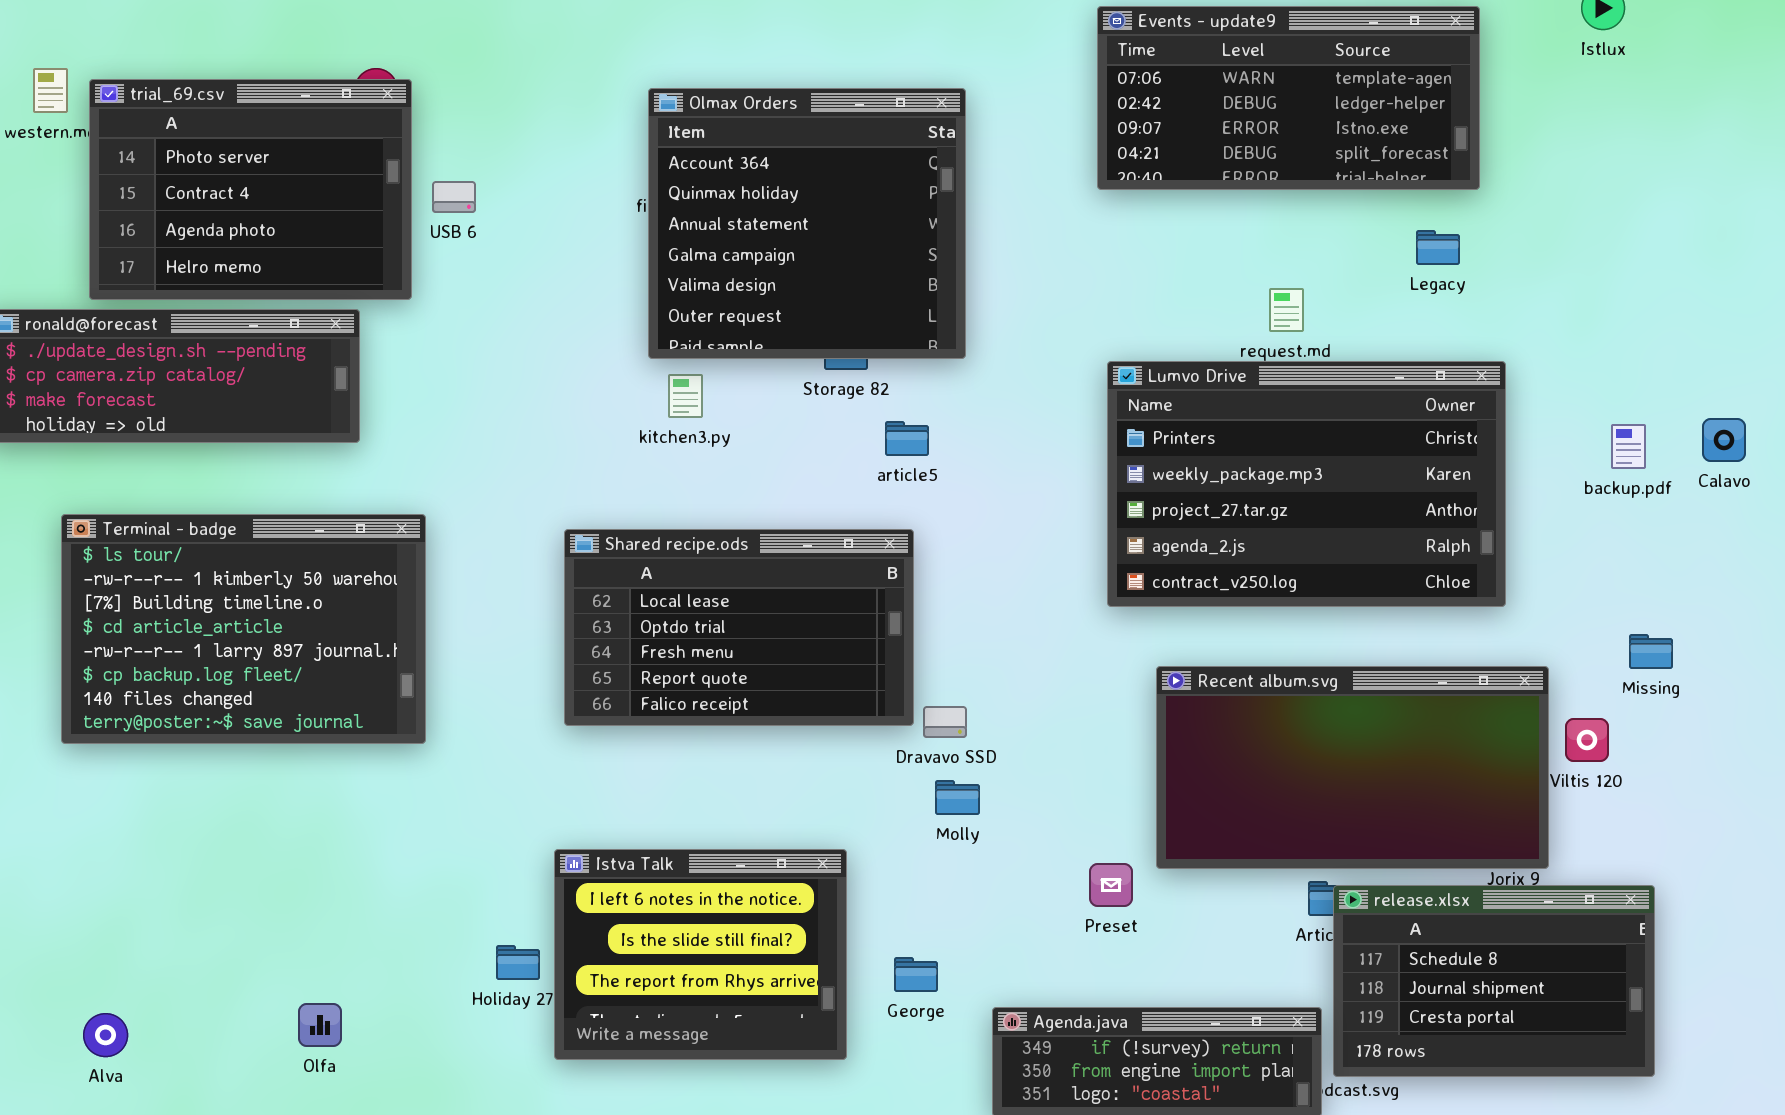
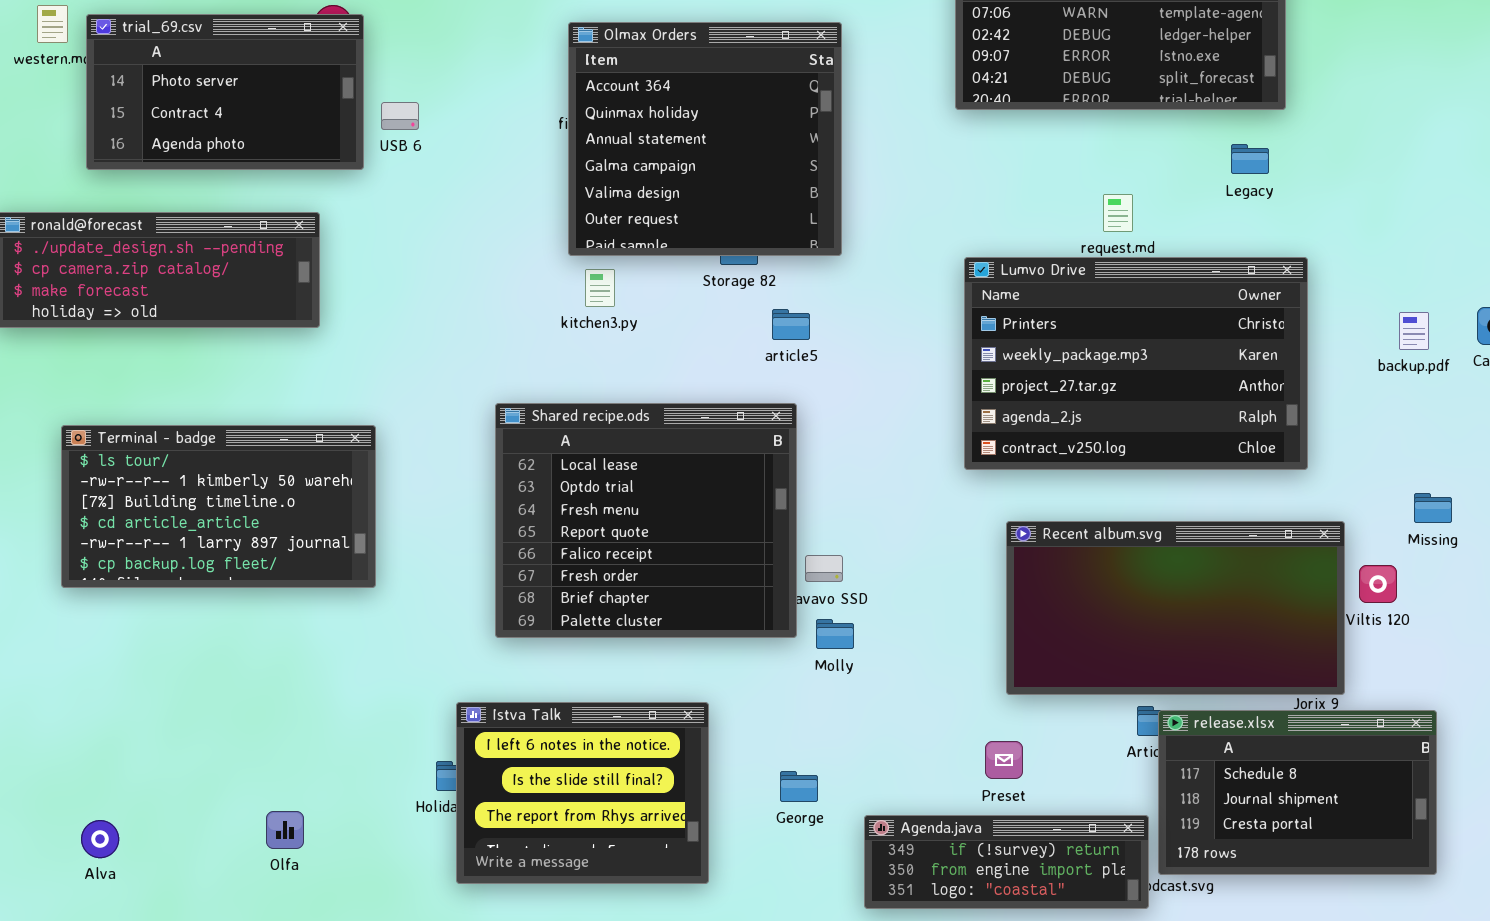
trial_69.csv: [89,79,412,300] -> [86,14,364,170], resized
Terminal - badge: [61,514,426,744] -> [61,425,376,588], resized
Shared recipe.ods: [564,529,914,726] -> [495,403,797,638], resized
Istva Talk: [554,849,847,1060] -> [456,702,709,884], moved
Preset: [1089,863,1133,907] -> [985,741,1023,779], moved

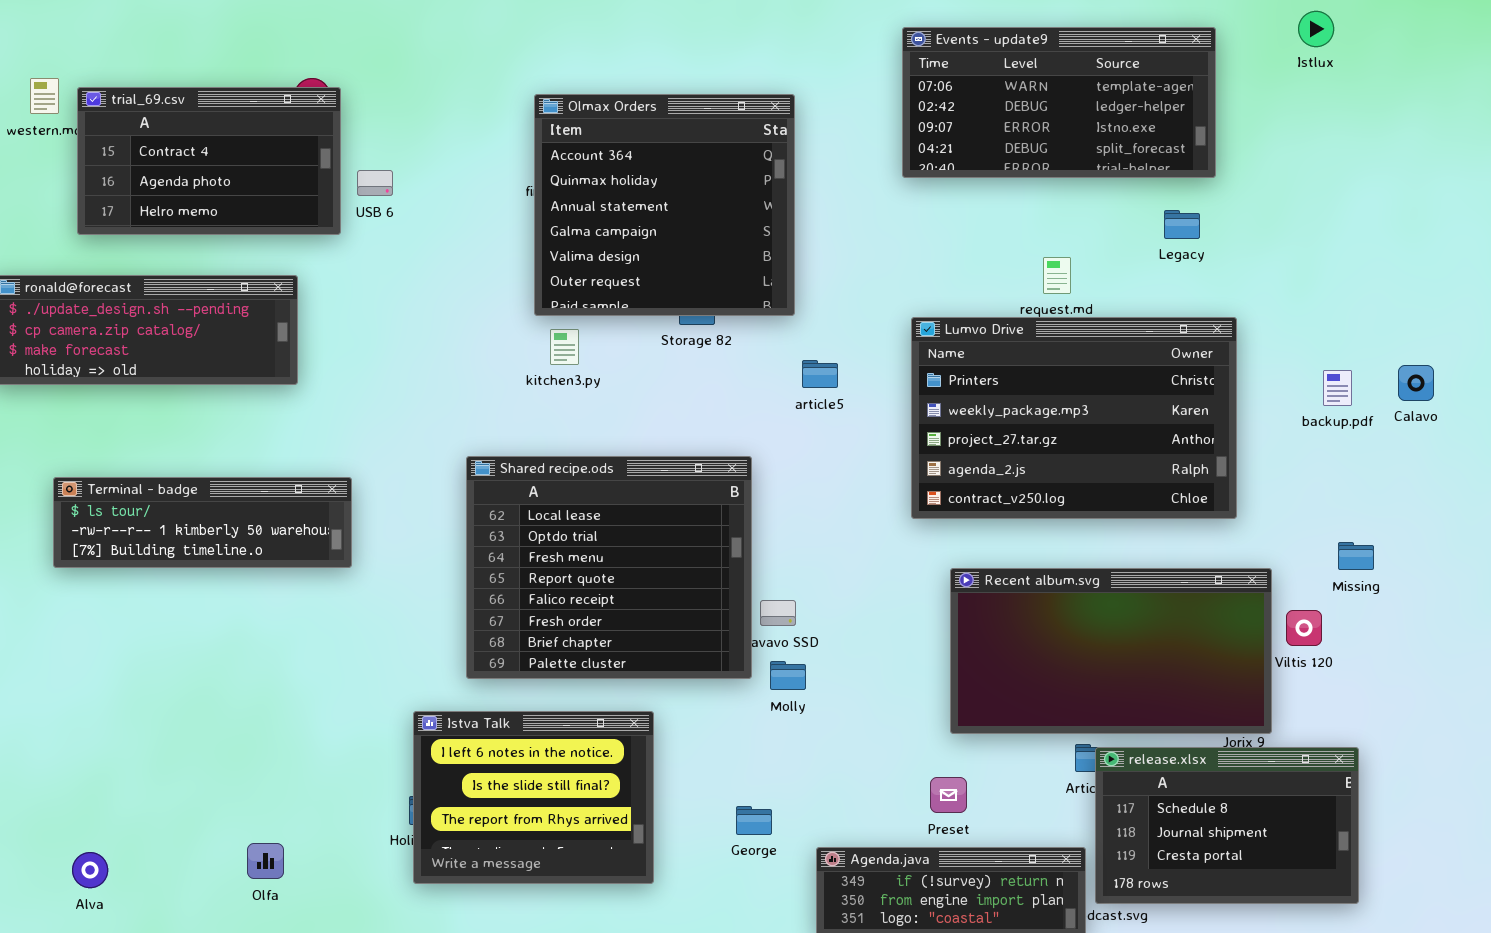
trial_69.csv: [86,14,364,170] -> [77,87,341,235], scrolled down 1 row
article5: [772,309,810,340] -> [802,360,838,388], moved
Terminal - badge: [61,425,376,588] -> [53,477,352,568], resized
Istva Talk: [456,702,709,884] -> [413,711,654,884], moved

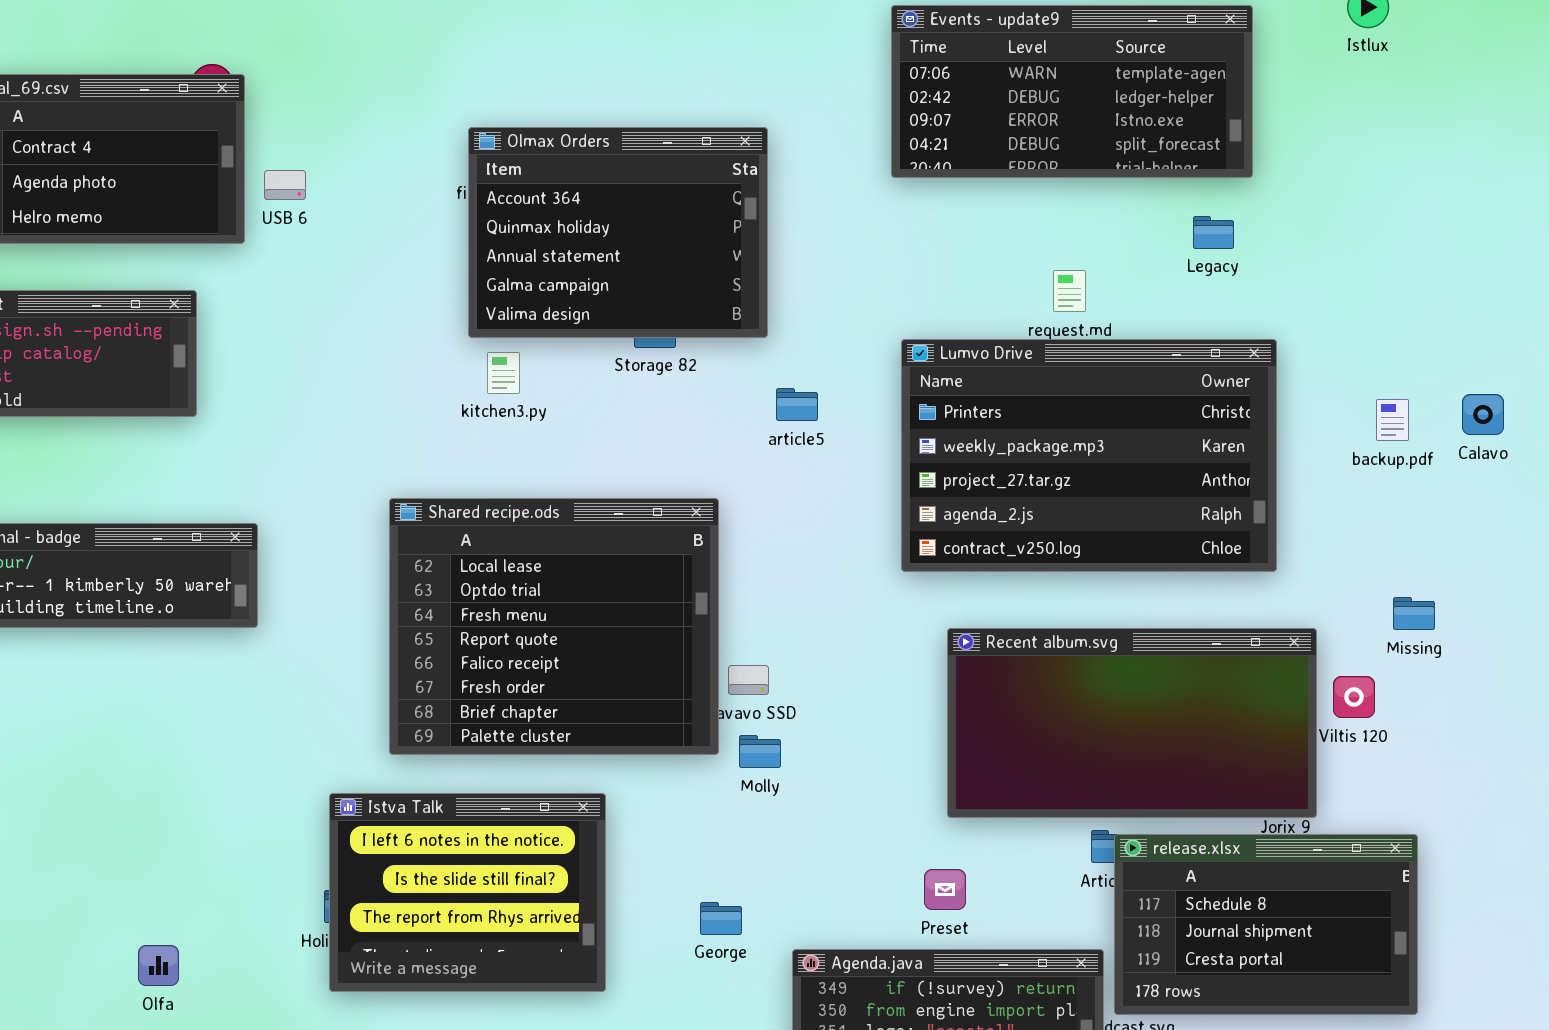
Olmax Orders: [534,94,795,316] -> [468,127,768,338], resized

